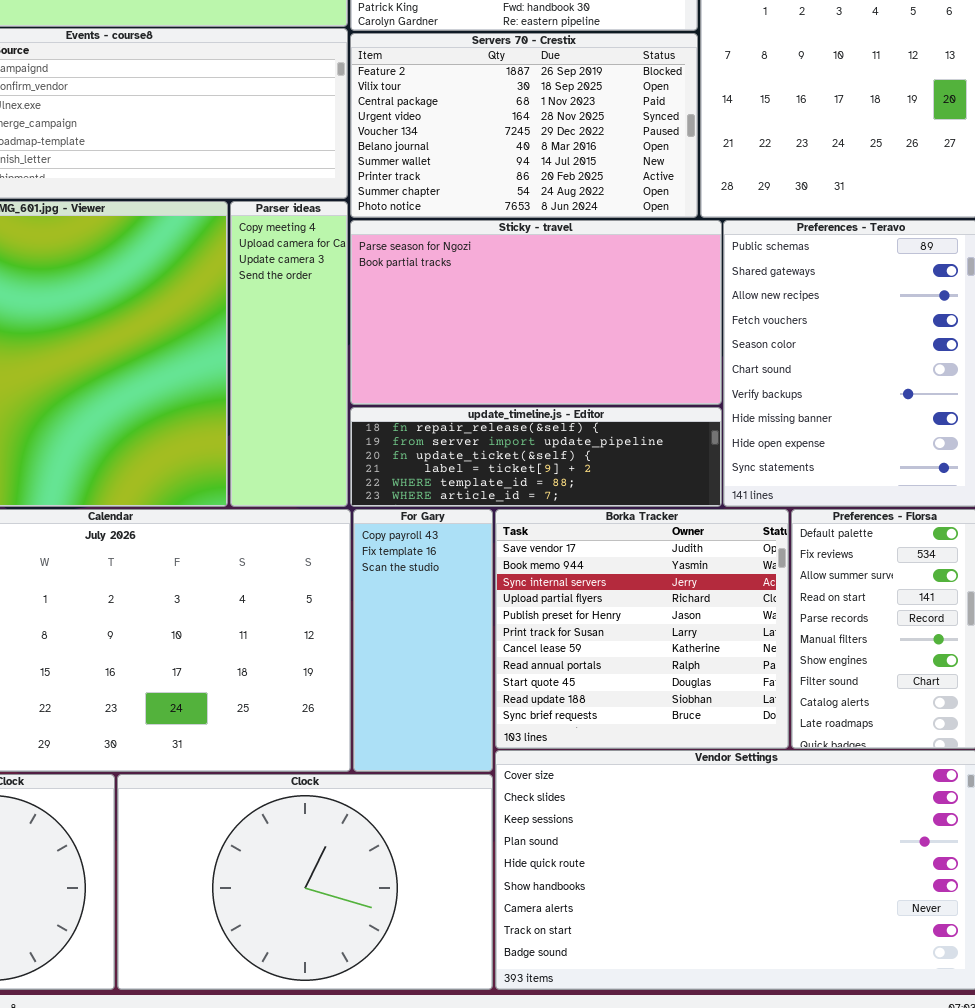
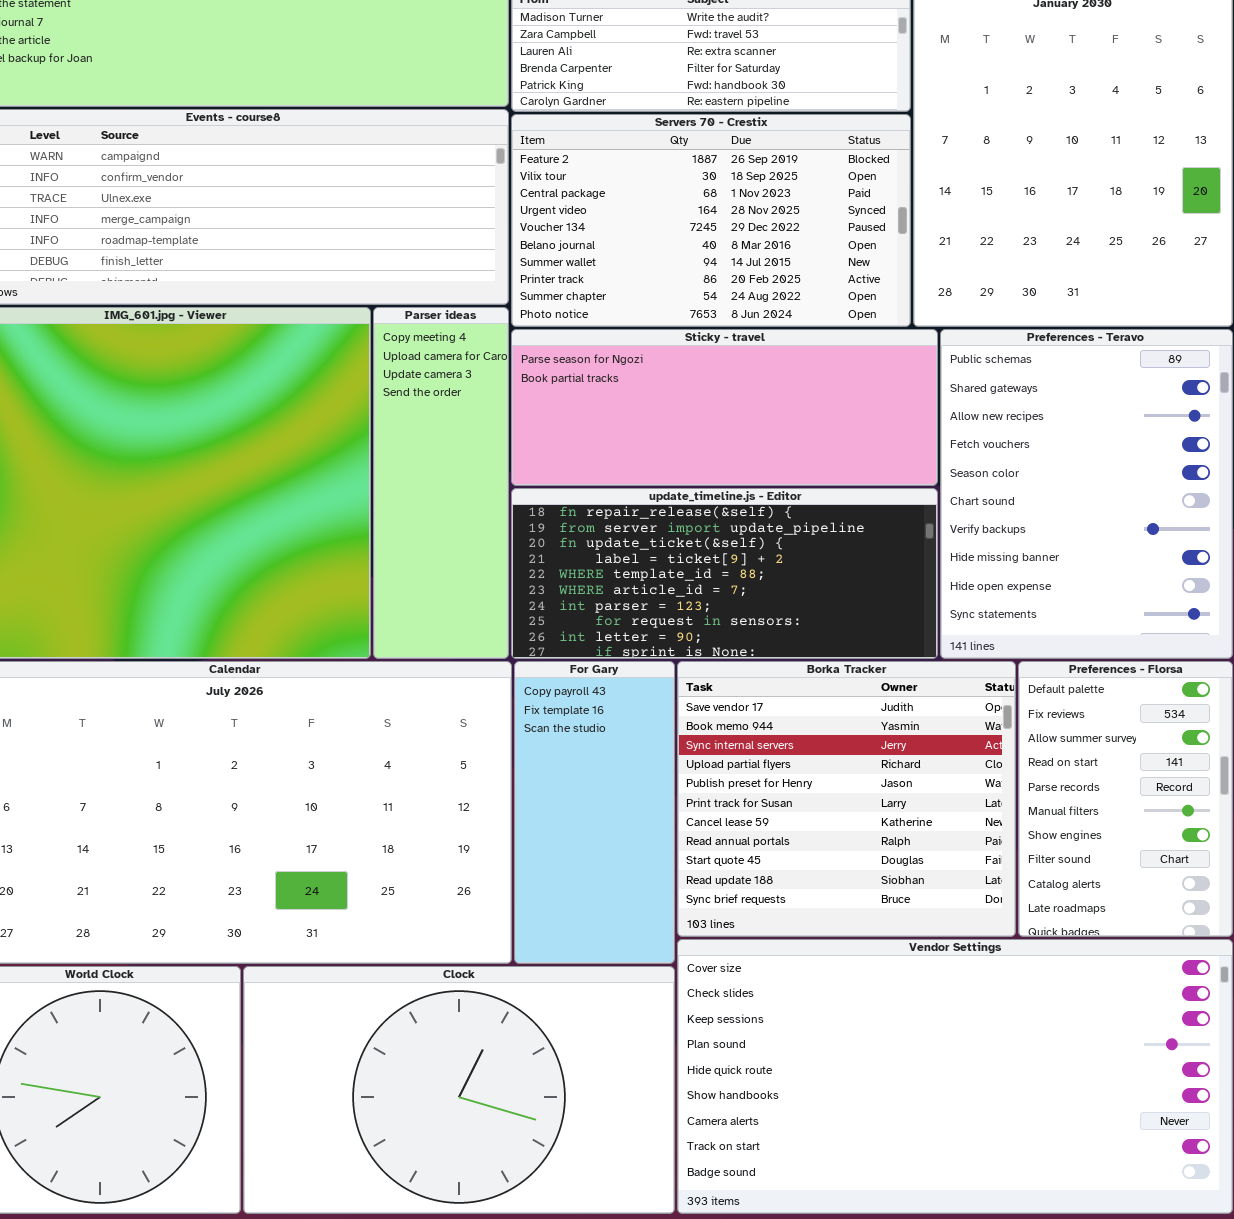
Sticky - travel: [350,220,722,405] -> [511,329,938,486], resized
update_timeline.js - Editor: [350,407,722,507] -> [511,488,938,659], resized

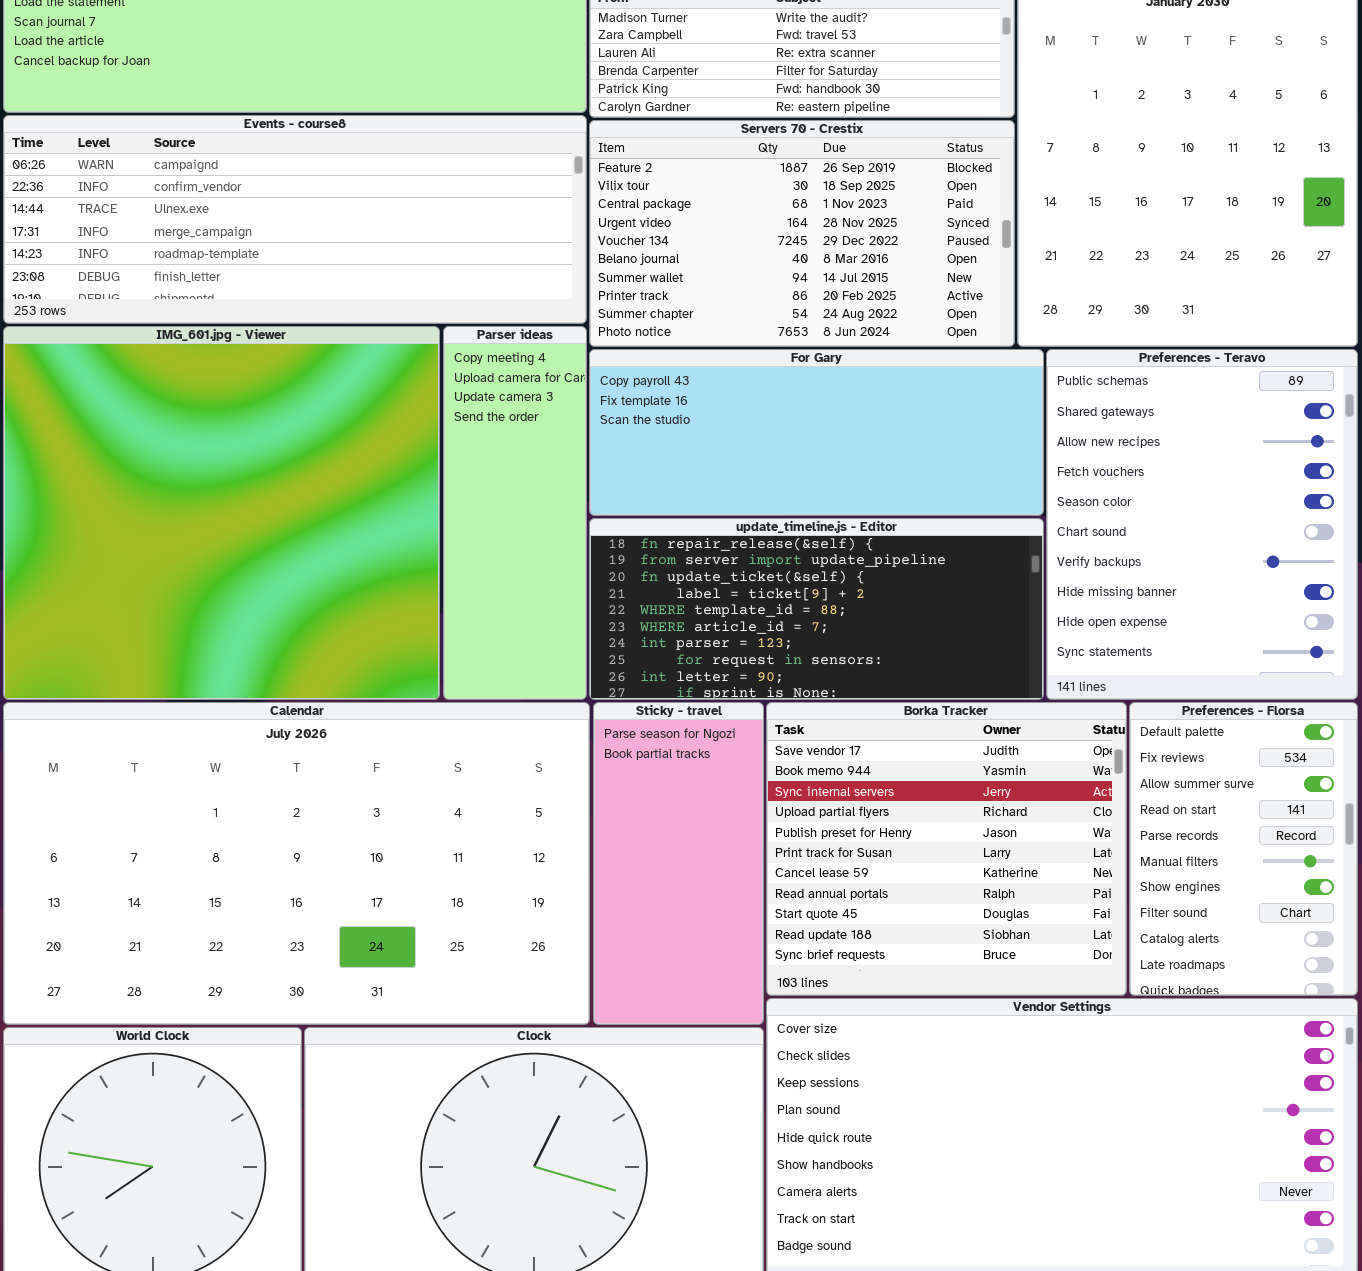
Sticky - travel: [511,329,938,486] -> [593,702,764,1025], moved, resized
For Gary: [514,661,675,964] -> [589,349,1044,516], moved, resized

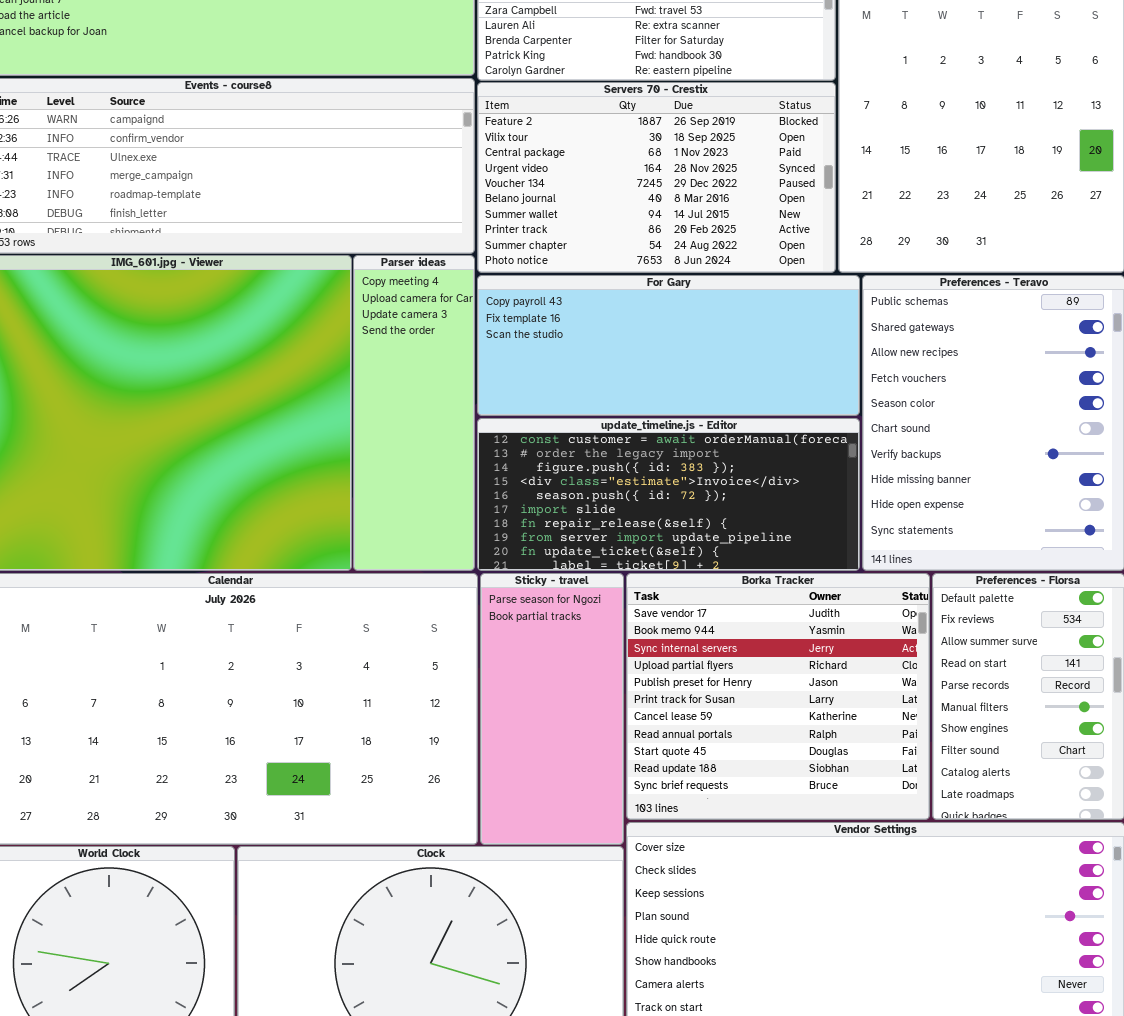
update_timeline.js - Editor: [589,518,1044,700] -> [477,418,860,571], scrolled up 6 rows

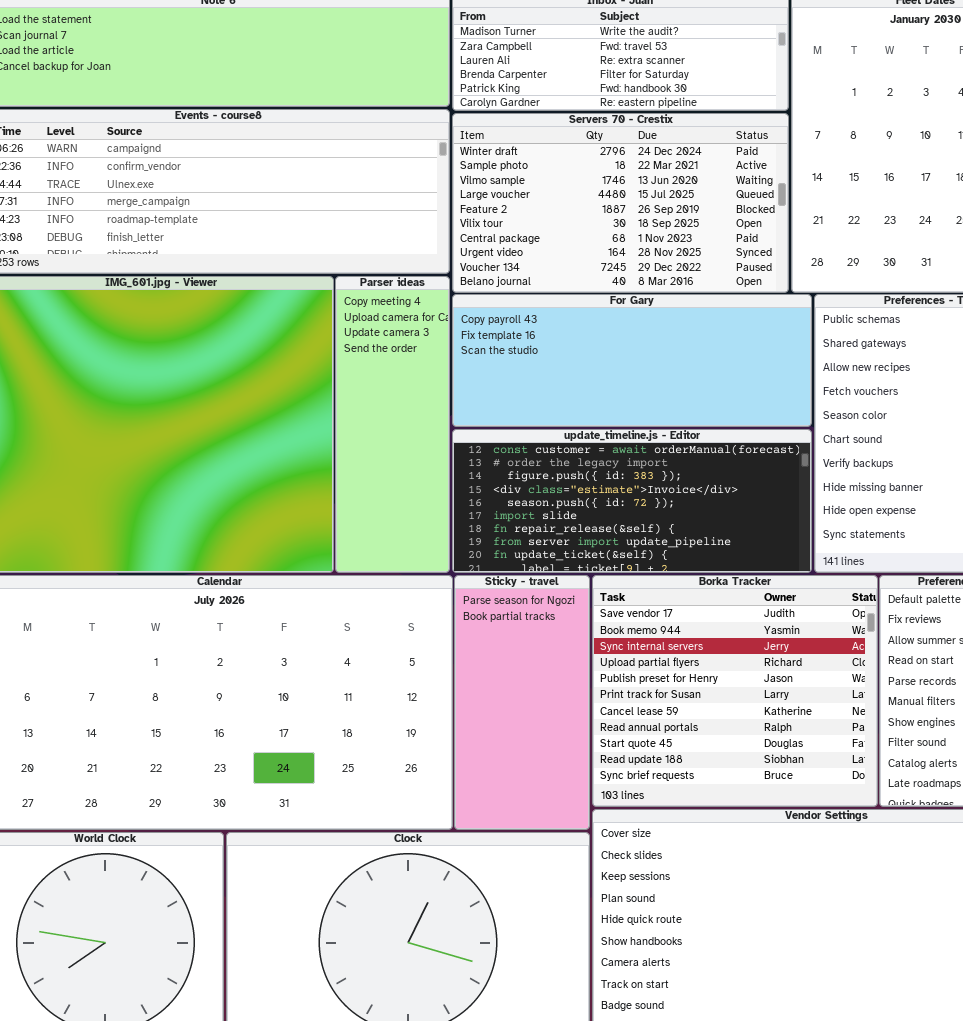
Servers 70 - Crestix: [477,82,836,273] -> [452,113,789,293], scrolled up 4 rows

